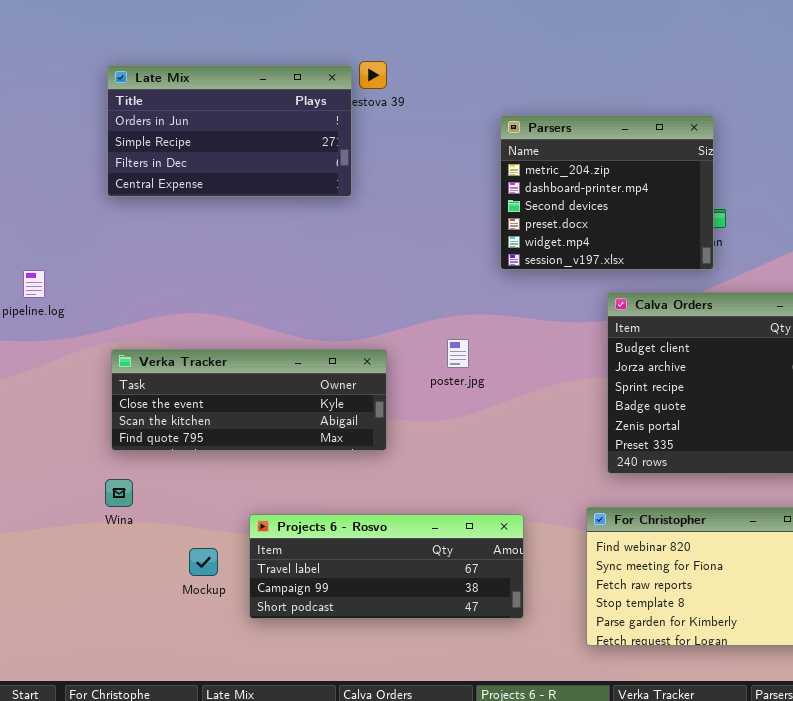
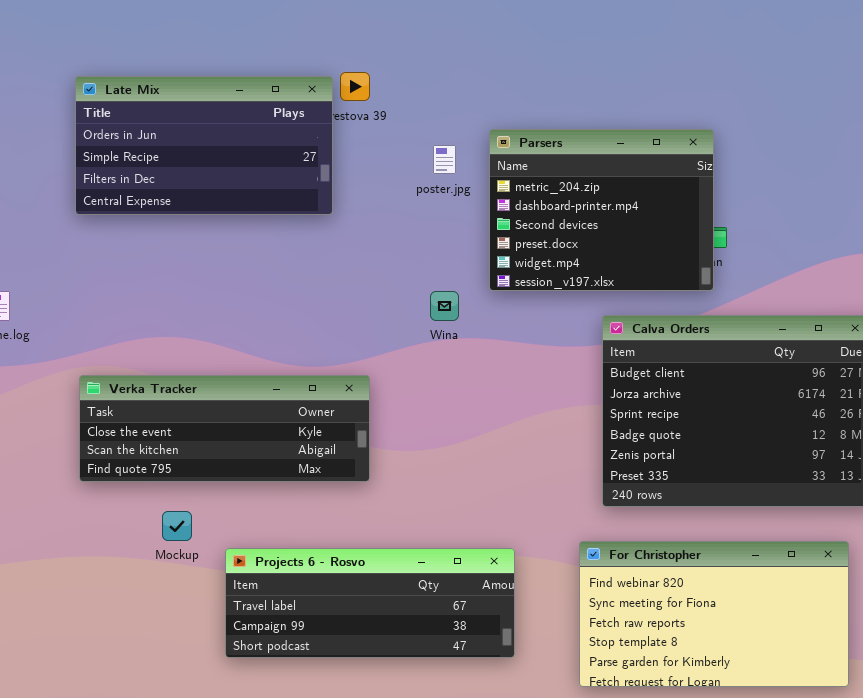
poster.jpg: [447,339,469,368] -> [433,145,456,174], moved
Wina: [105,479,133,507] -> [430,291,459,321], moved
Mockup: [189,548,218,576] -> [162,511,192,541], moved

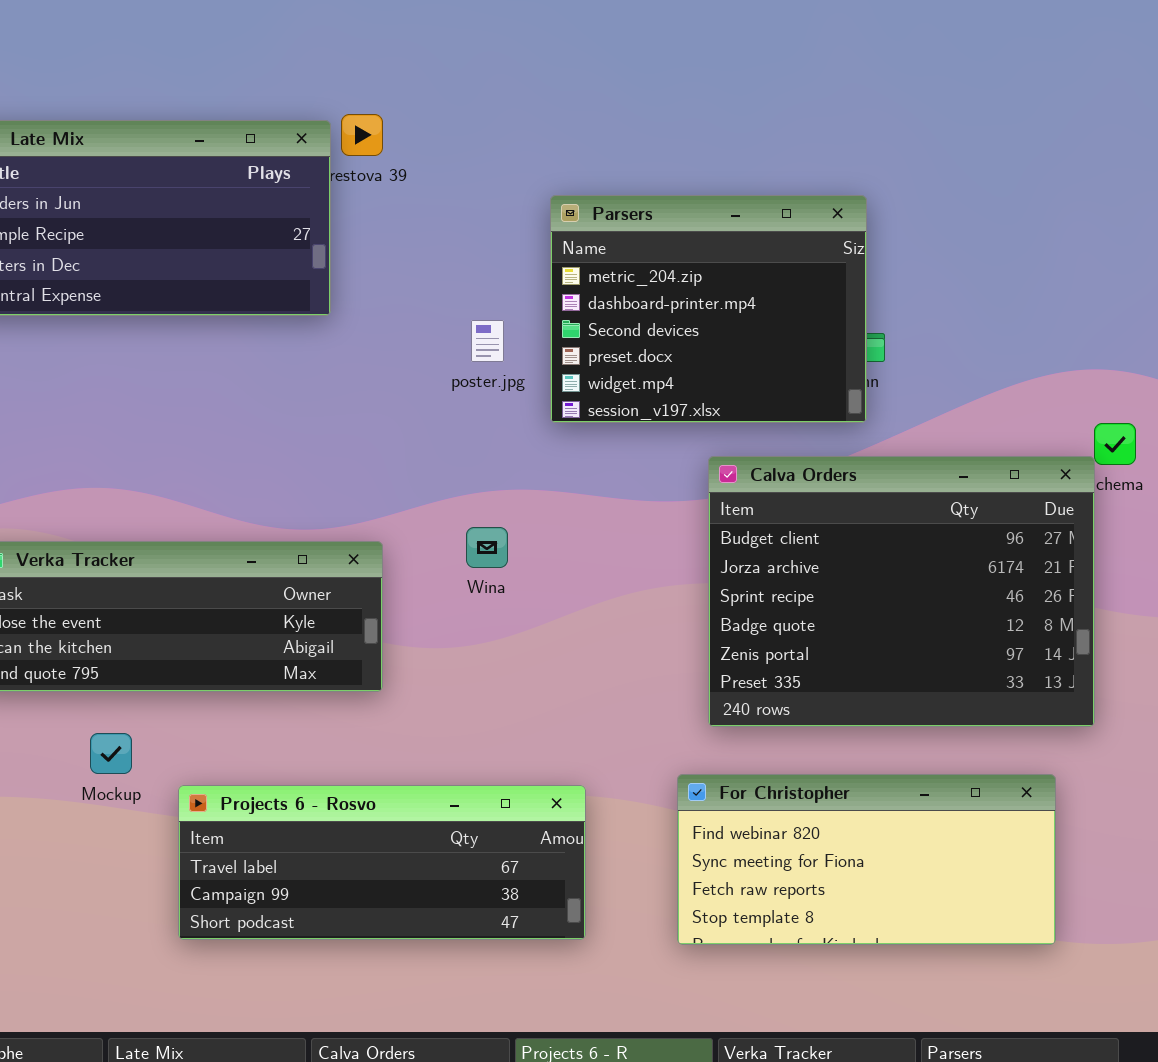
poster.jpg: [433,145,456,174] -> [471,320,504,362], moved
Wina: [430,291,459,321] -> [466,527,508,568], moved
For Christopher: [579,541,849,687] -> [677,774,1056,945], resized

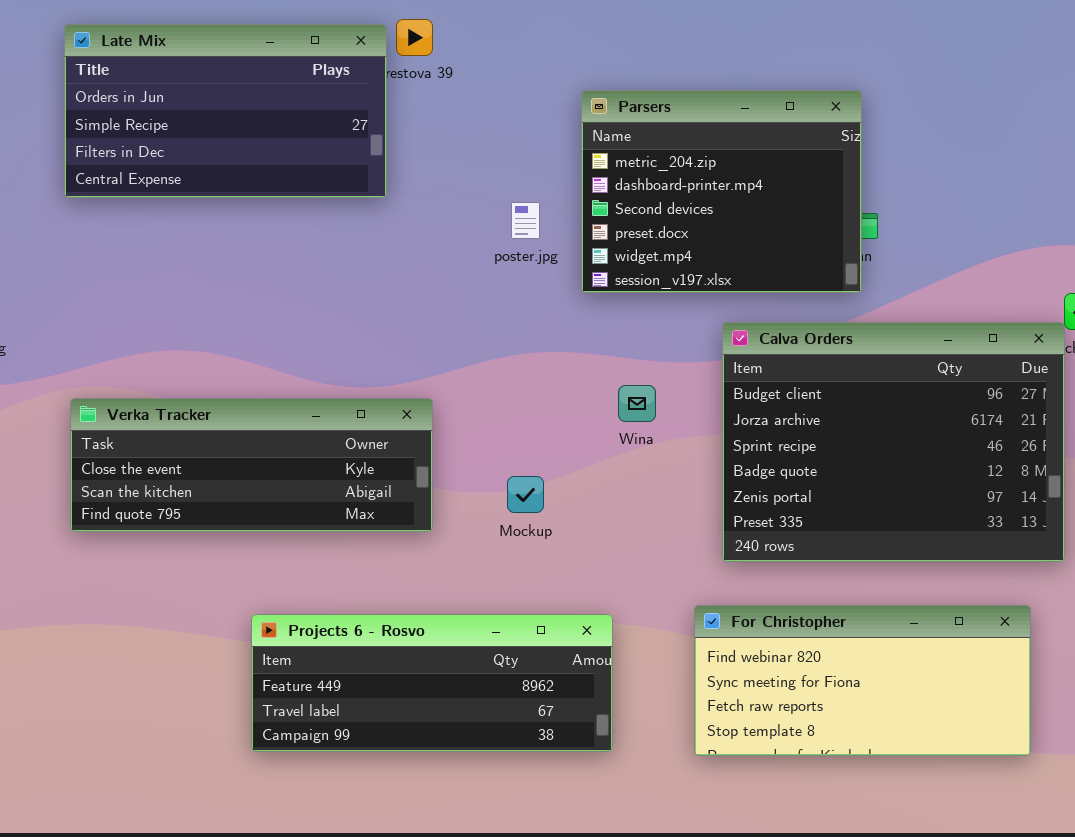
Wina: [466,527,508,568] -> [618,385,656,422], moved
Mockup: [90,733,132,774] -> [507,476,544,513], moved
Projects 6 - Rosvo: [178,785,586,940] -> [251,614,613,752], scrolled up 1 row

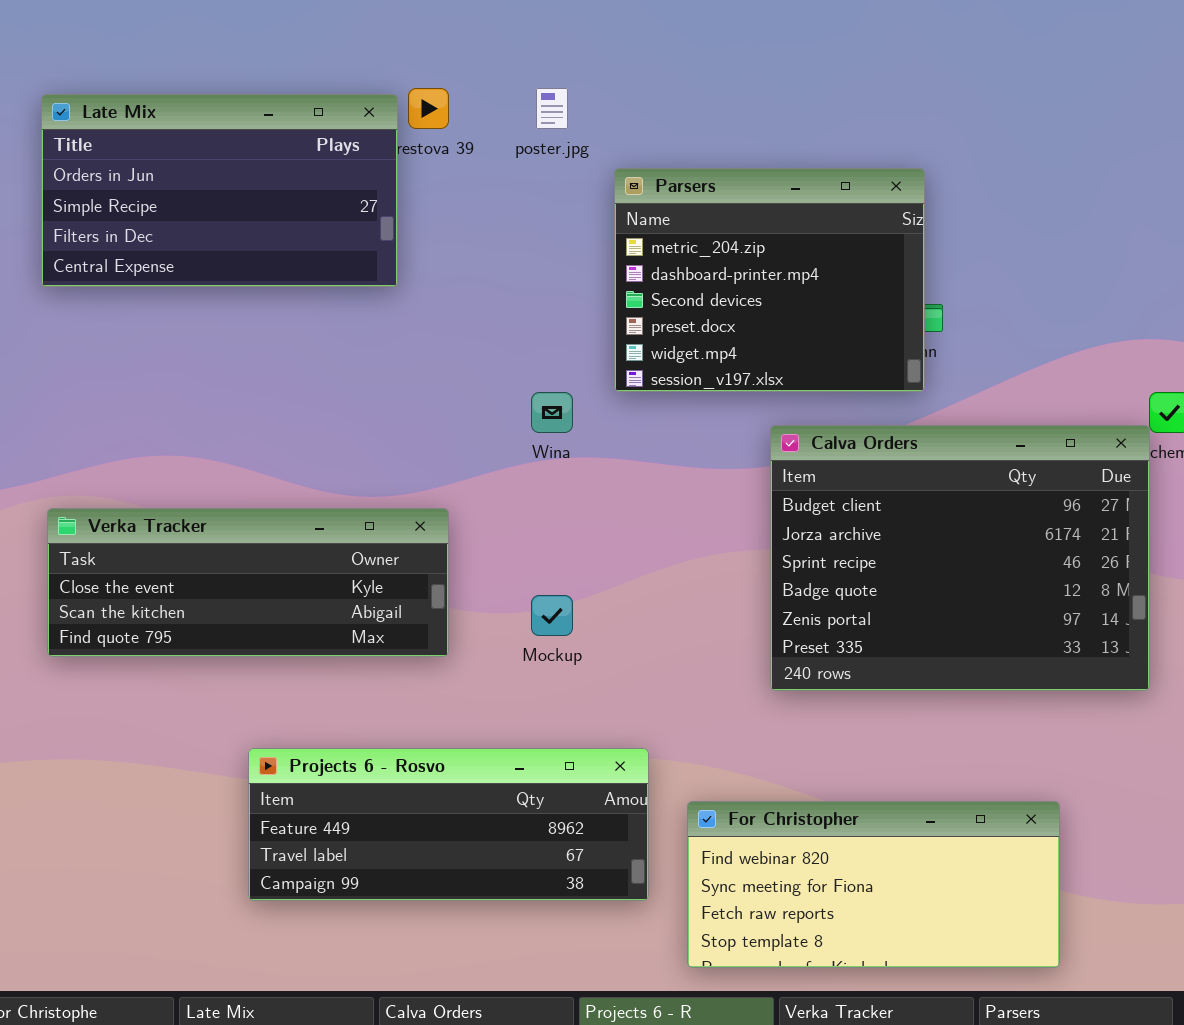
poster.jpg: [511,202,540,239] -> [536,88,568,129], moved
Wina: [618,385,656,422] -> [531,392,573,433], moved
For Christopher: [694,605,1031,756] -> [687,801,1060,968], moved

